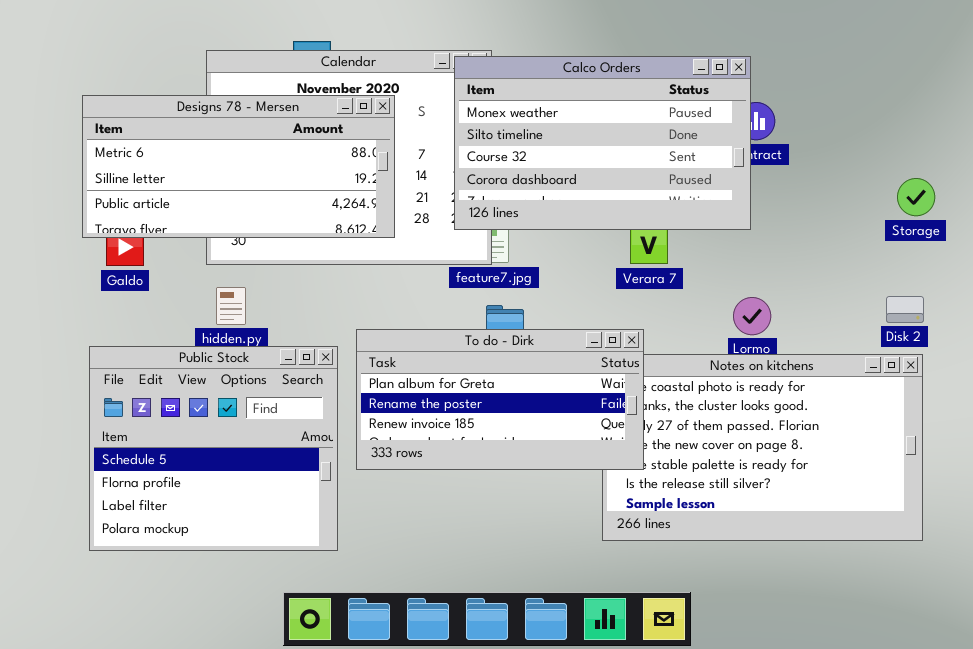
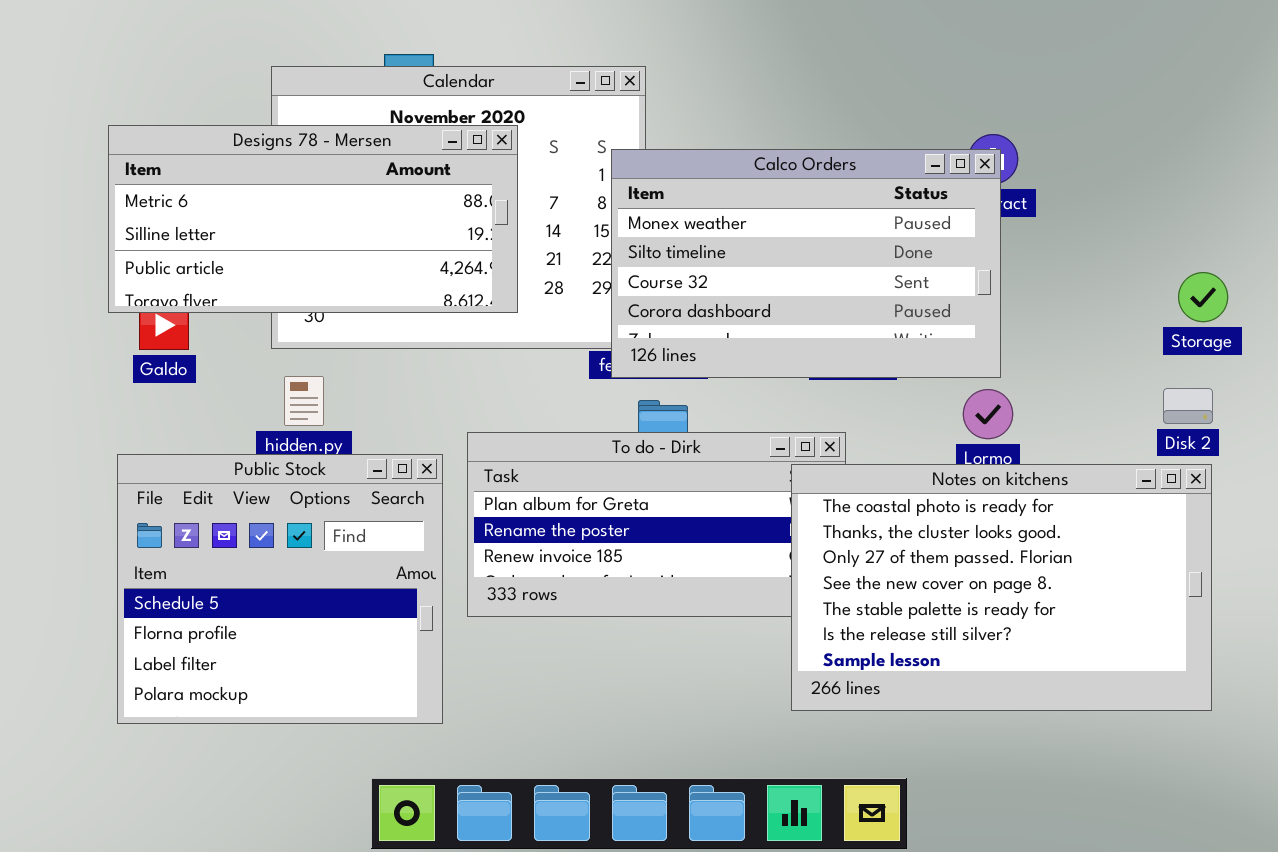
Calco Orders: [454,56,751,230] -> [611,149,1001,378], moved
Storage: [897,178,935,216] -> [1178,272,1228,322], moved
Notes on kitchens: [602,354,923,541] -> [791,464,1212,711], raised

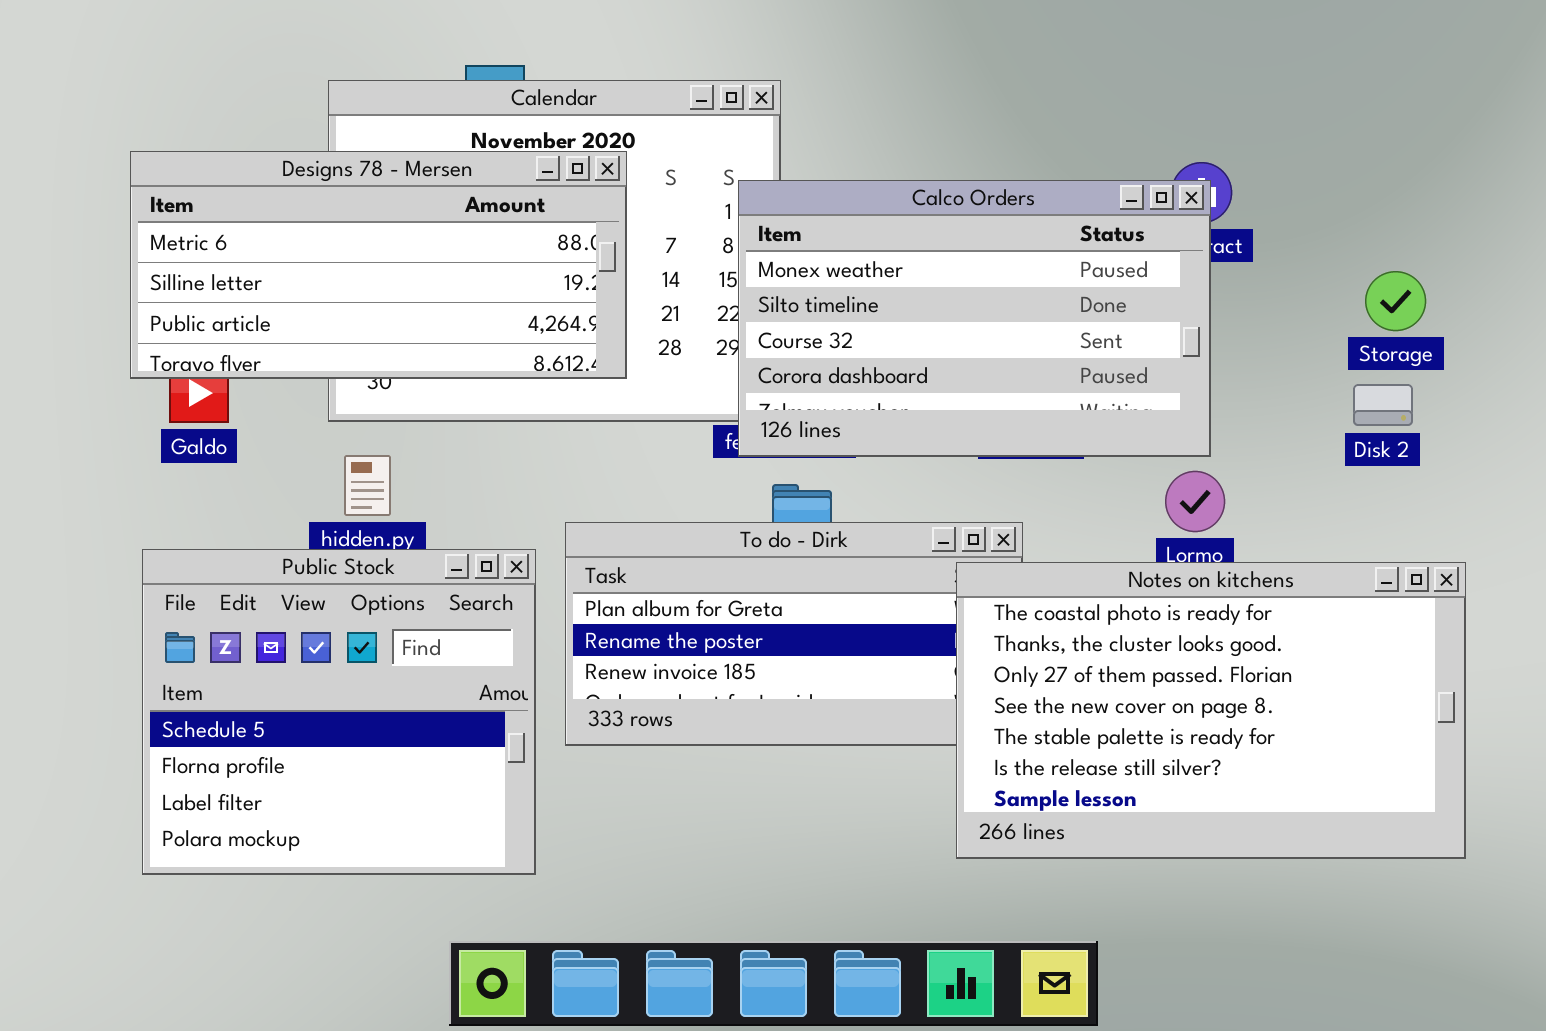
Storage: [1178,272,1228,322] -> [1365,271,1426,331], moved
Disk 2: [1163,388,1213,424] -> [1353,384,1413,426], moved

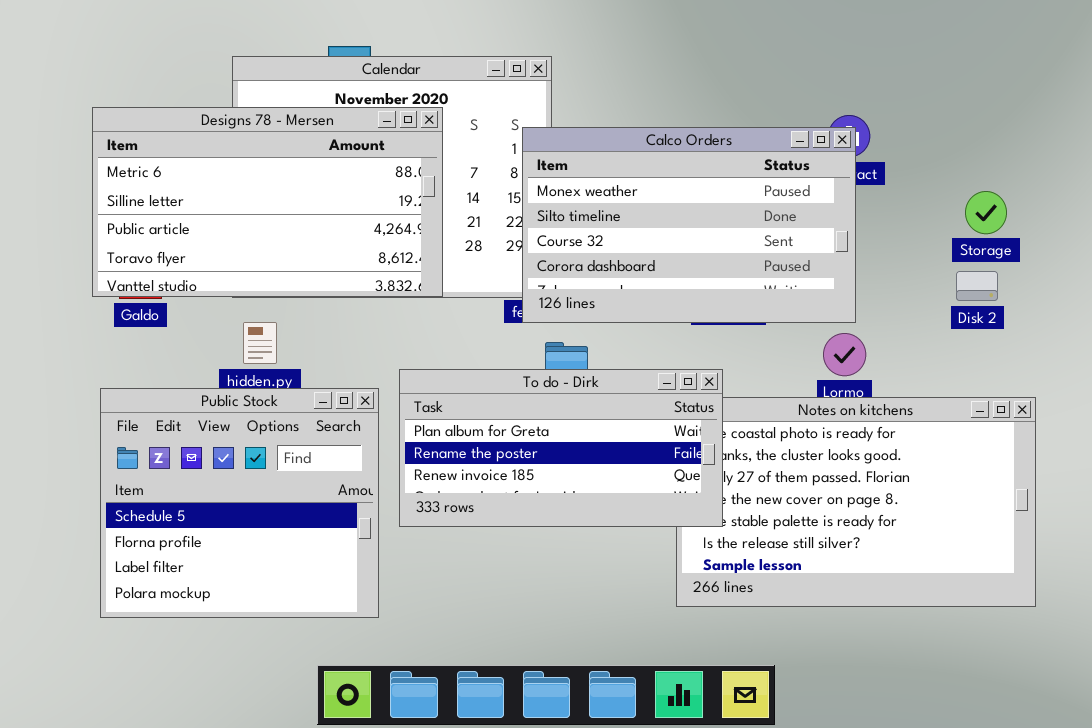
Designs 78 - Mersen: [130,151,627,379] -> [92,107,443,297], resized
To do - Dirk: [565,522,1023,746] -> [399,369,723,527], raised

